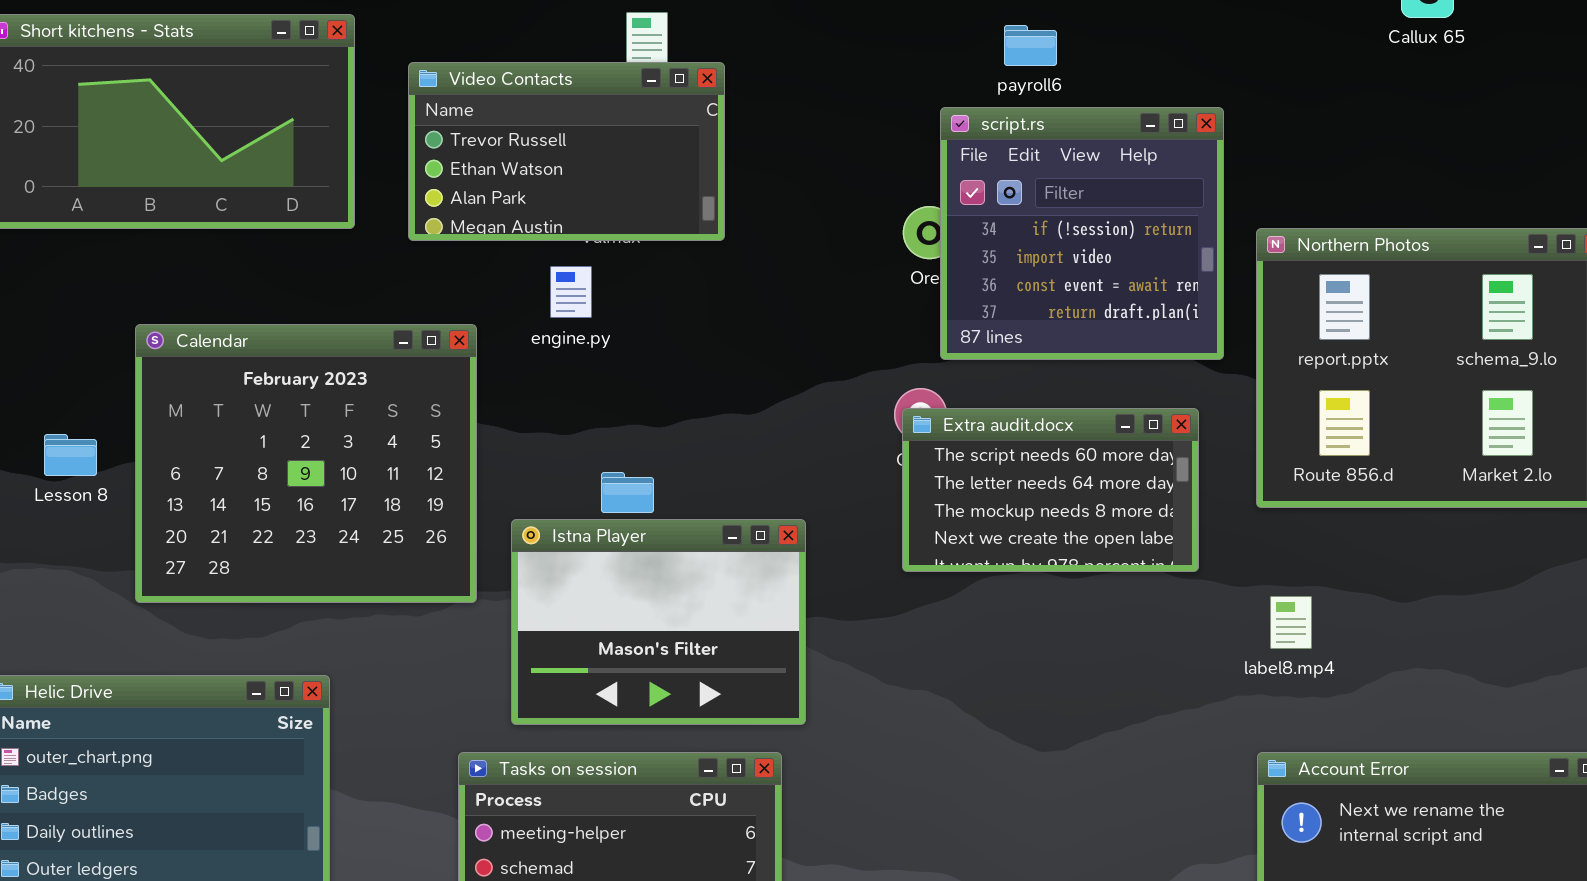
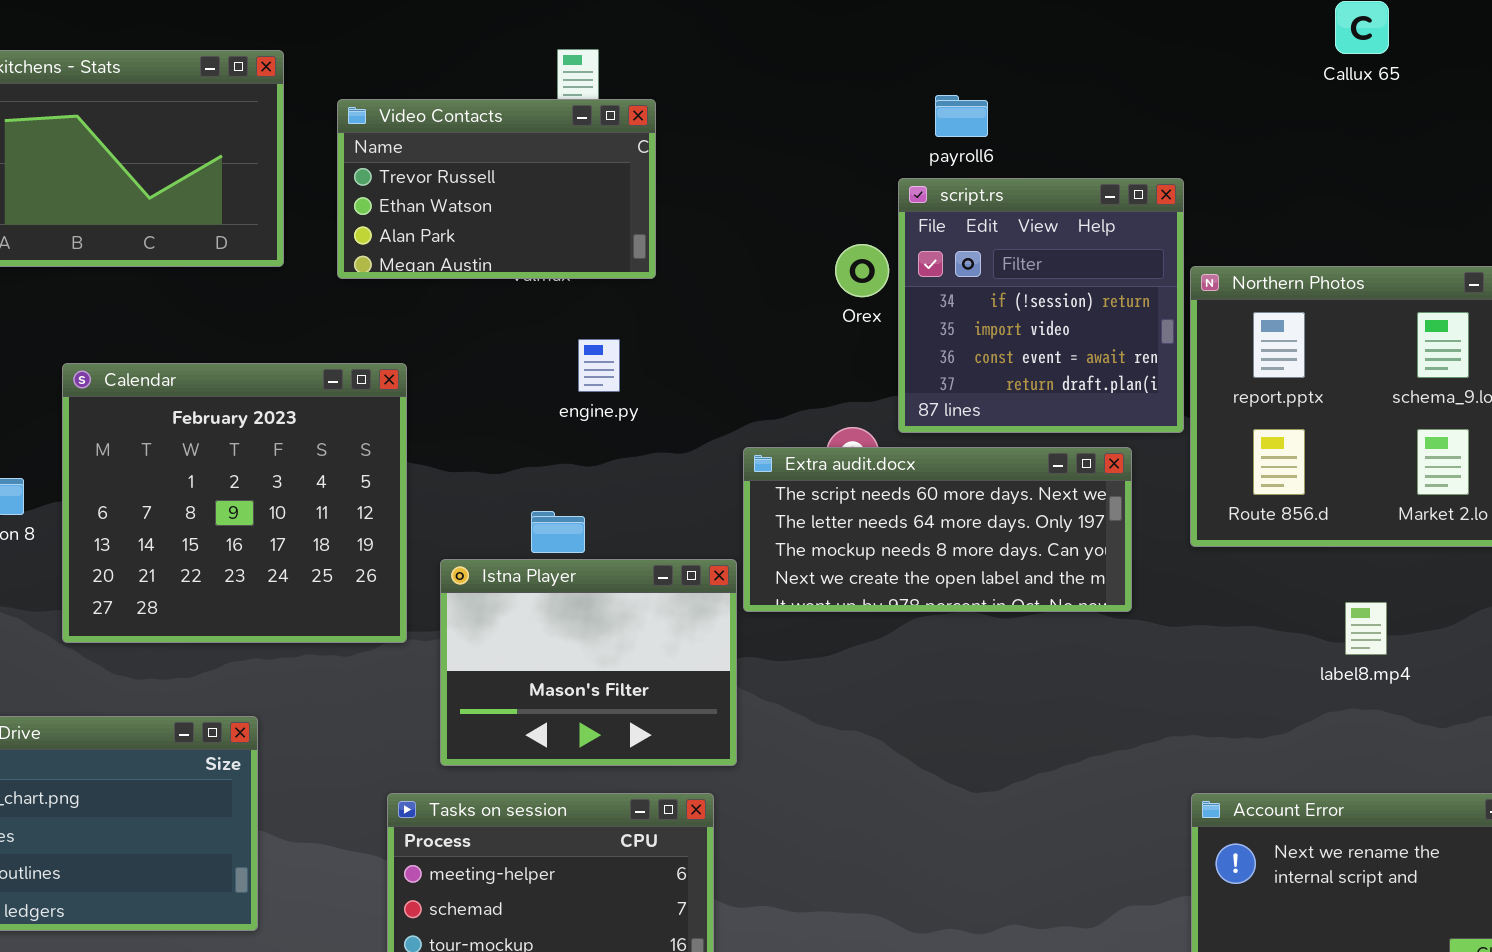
payroll6: [1004,25,1057,66] -> [935,95,988,137], moved
script.rs: [940,107,1224,360] -> [898,178,1184,433], moved
engine.py: [550,266,592,318] -> [578,339,620,392], moved
Extra audit.docx: [902,408,1199,572] -> [743,447,1132,612], resized
label8.mp4: [1270,596,1312,649] -> [1345,602,1387,655], moved

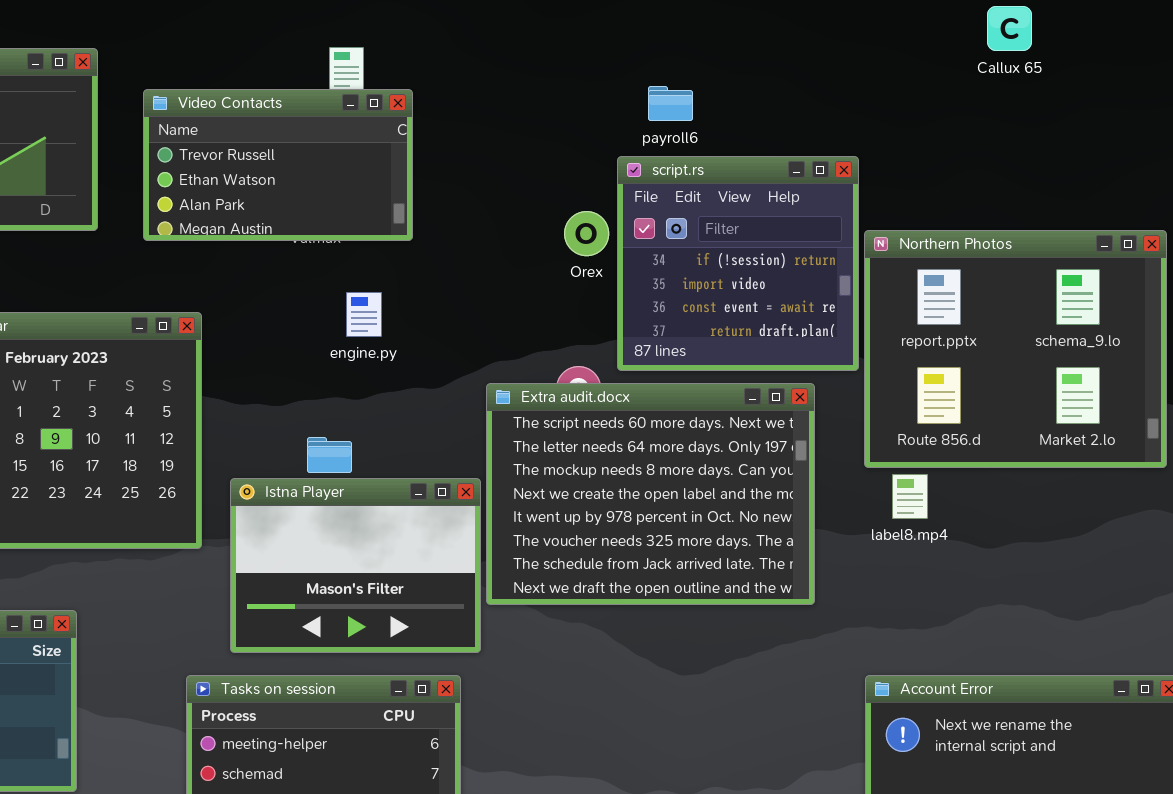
Extra audit.docx: [743,447,1132,612] -> [486,383,815,605], resized
label8.mp4: [1345,602,1387,655] -> [892,474,928,519], moved

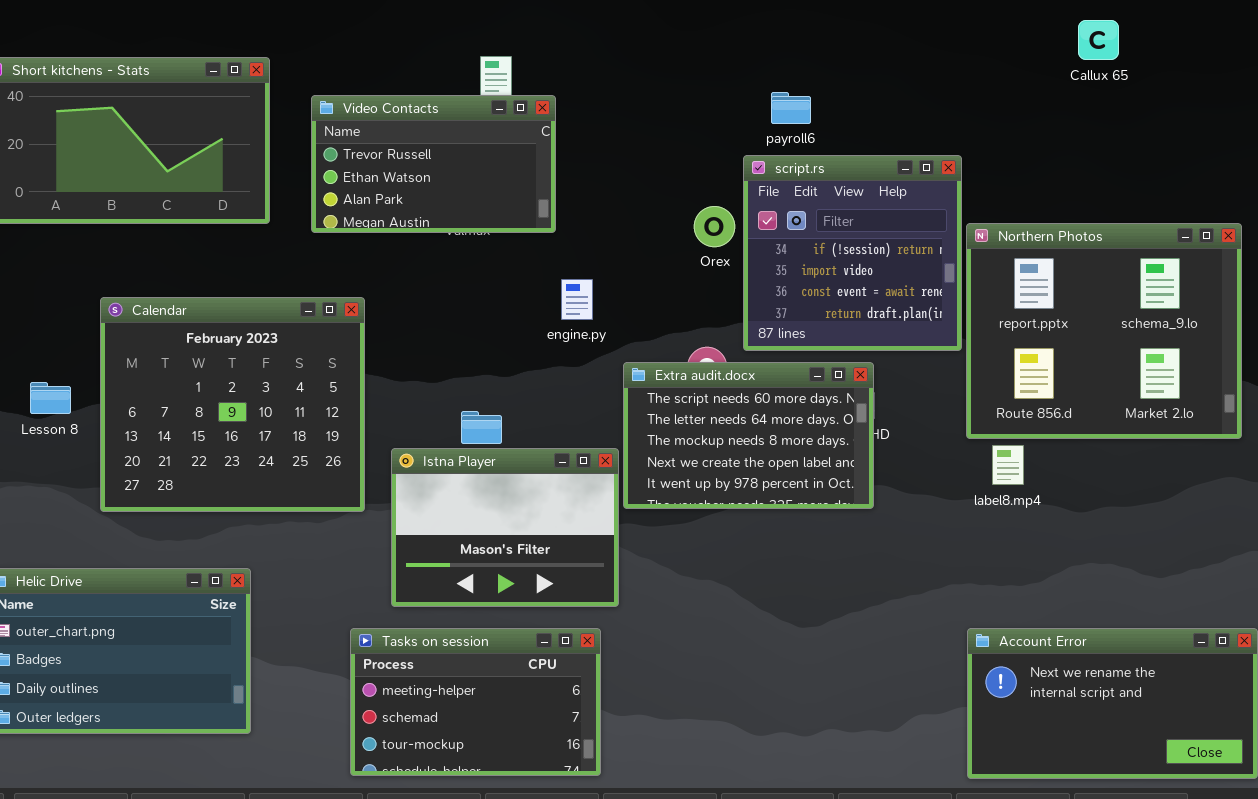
engine.py: [346,292,382,337] -> [561,279,593,320], moved
Extra audit.docx: [486,383,815,605] -> [623,362,874,509], resized

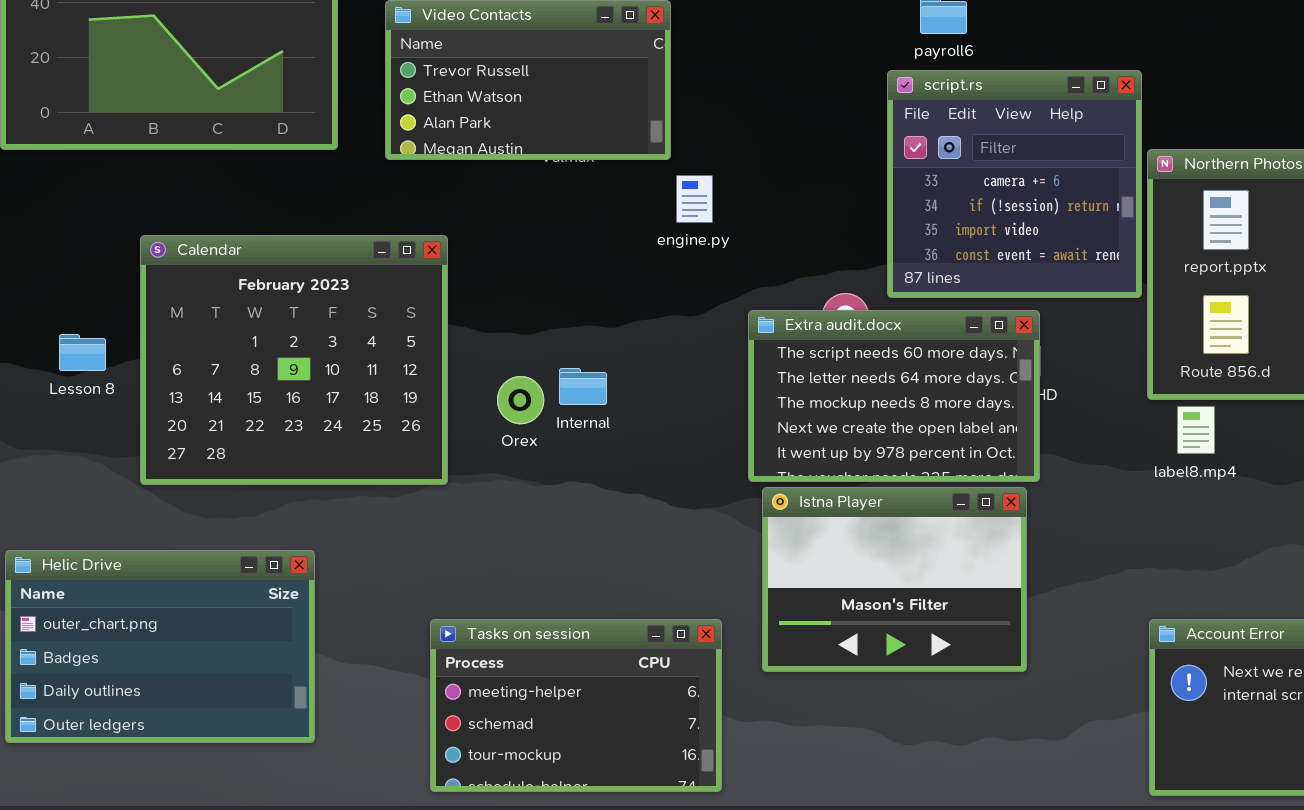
script.rs: [743,155,962,351] -> [887,70,1142,298], scrolled up 1 row
Orex: [694,206,735,247] -> [497,376,544,424], moved
engine.py: [561,279,593,320] -> [676,175,713,223], moved
Istna Player: [391,448,619,607] -> [762,487,1027,672], moved

